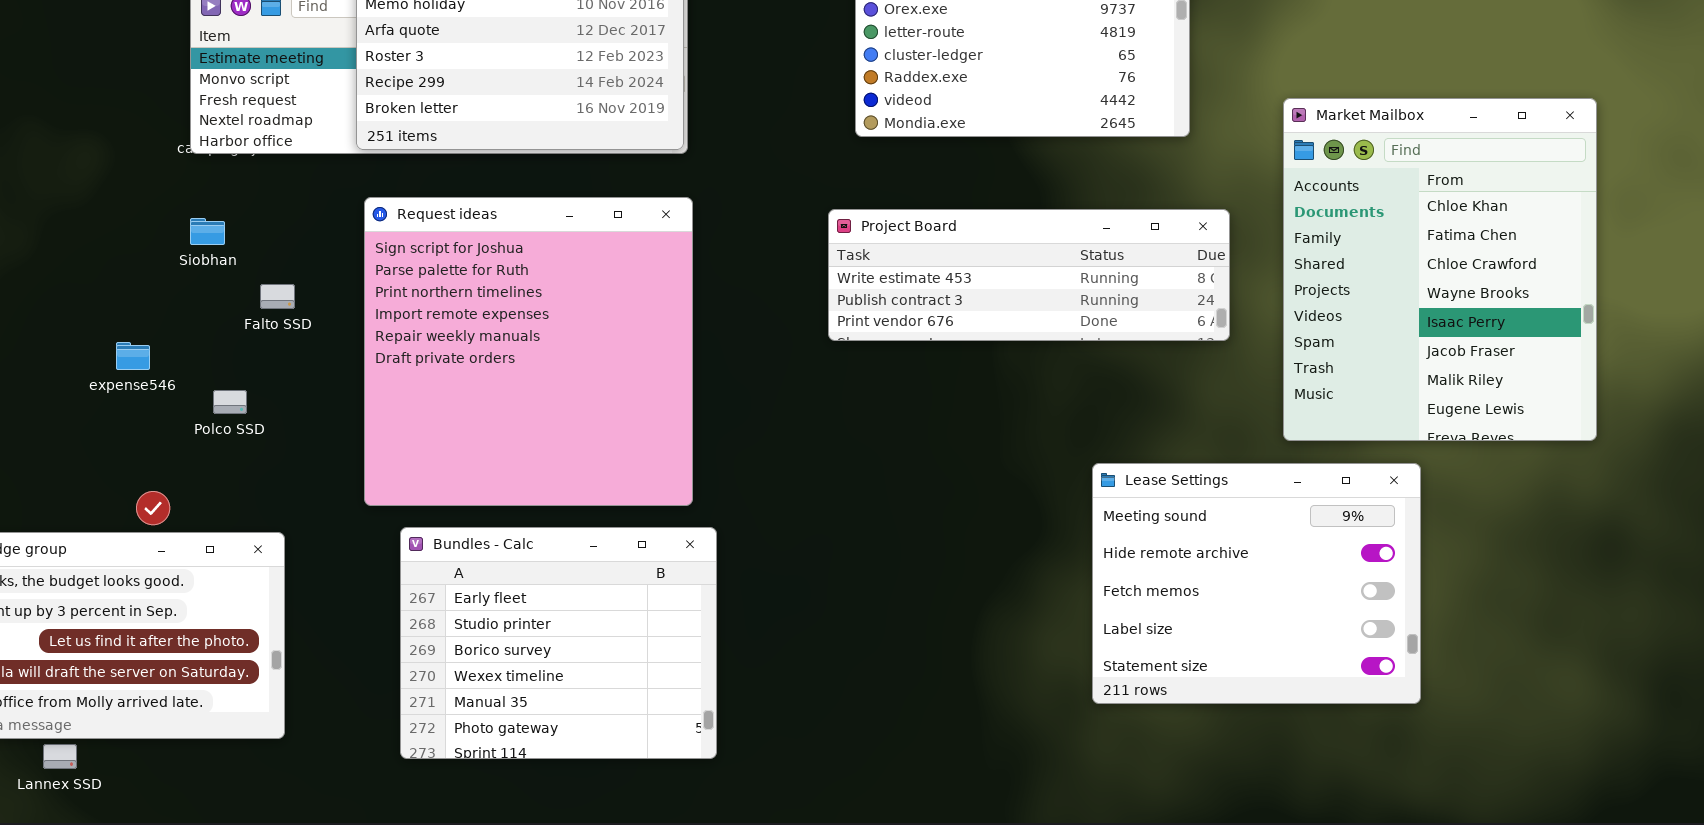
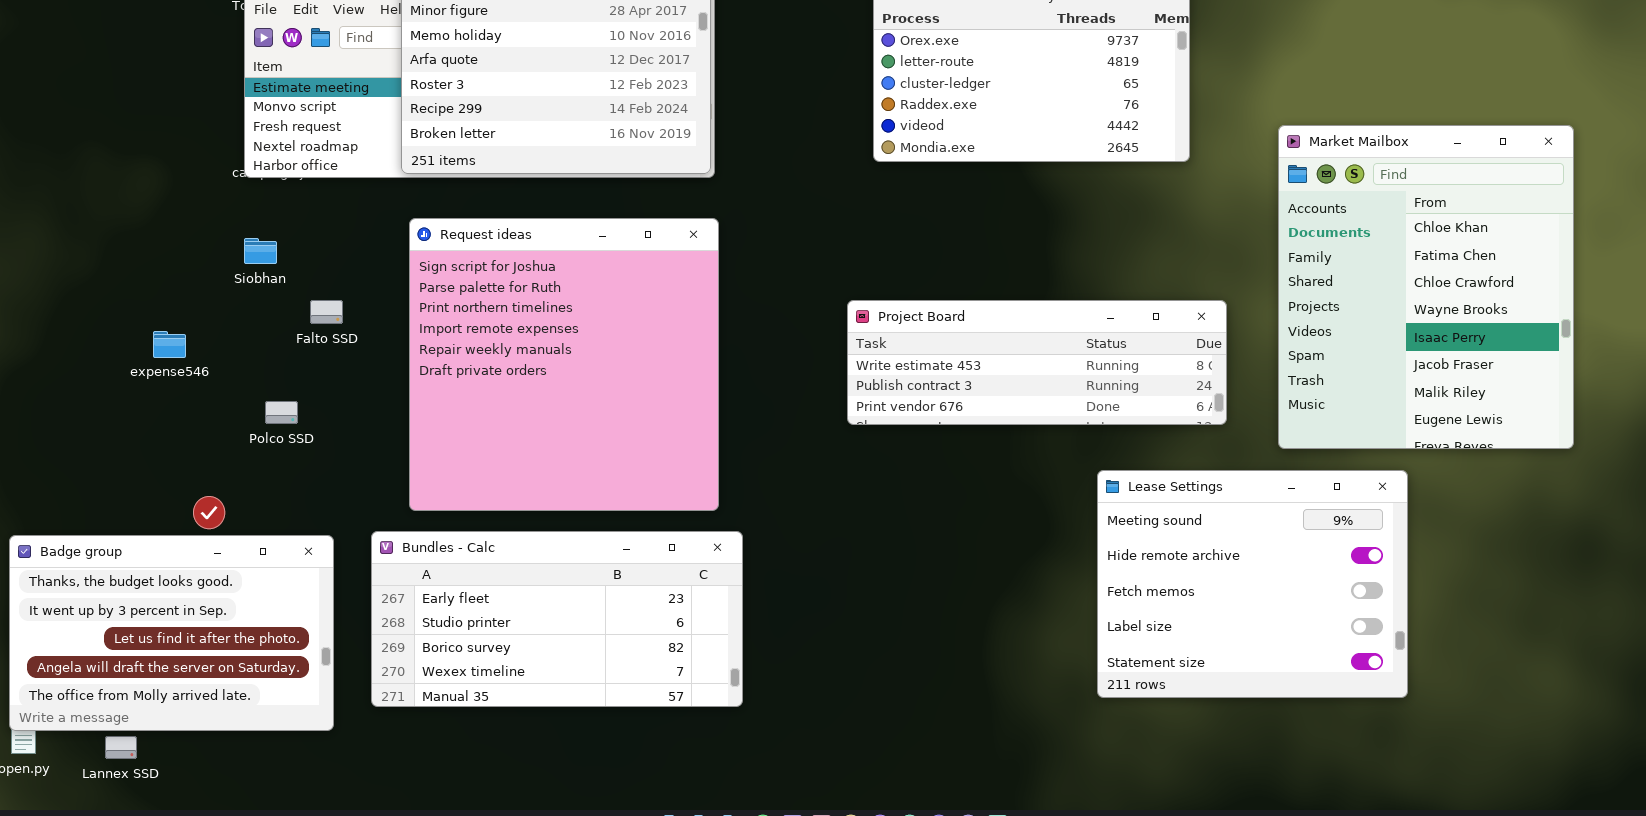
Project Board: [828,209,1230,341] -> [847,300,1227,425], moved
expense546: [116,342,150,370] -> [153,331,186,358], moved
Bundles - Calc: [400,527,717,759] -> [371,531,743,707], resized

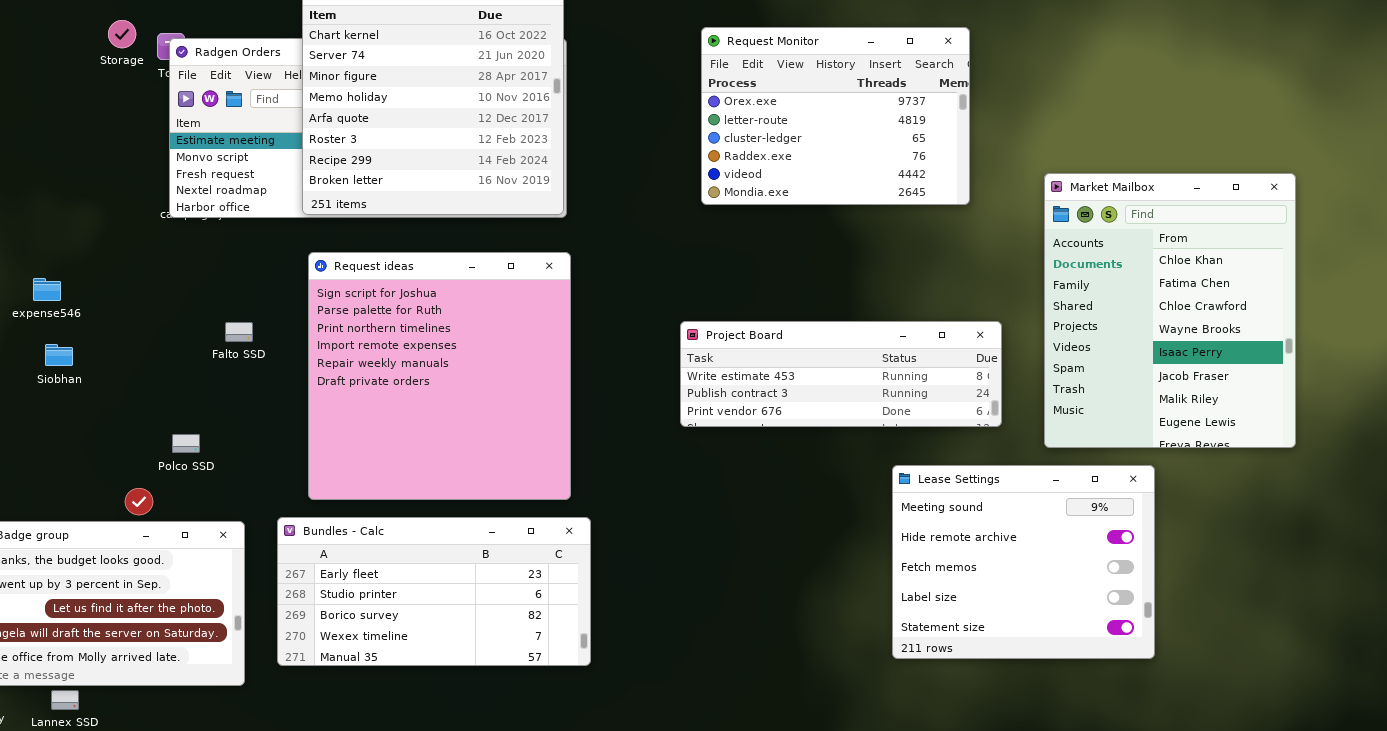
Siobhan: [244,238,277,264] -> [45,344,73,366], moved
expense546: [153,331,186,358] -> [33,278,61,301], moved
Polco SSD: [265,401,298,424] -> [172,434,200,453], moved

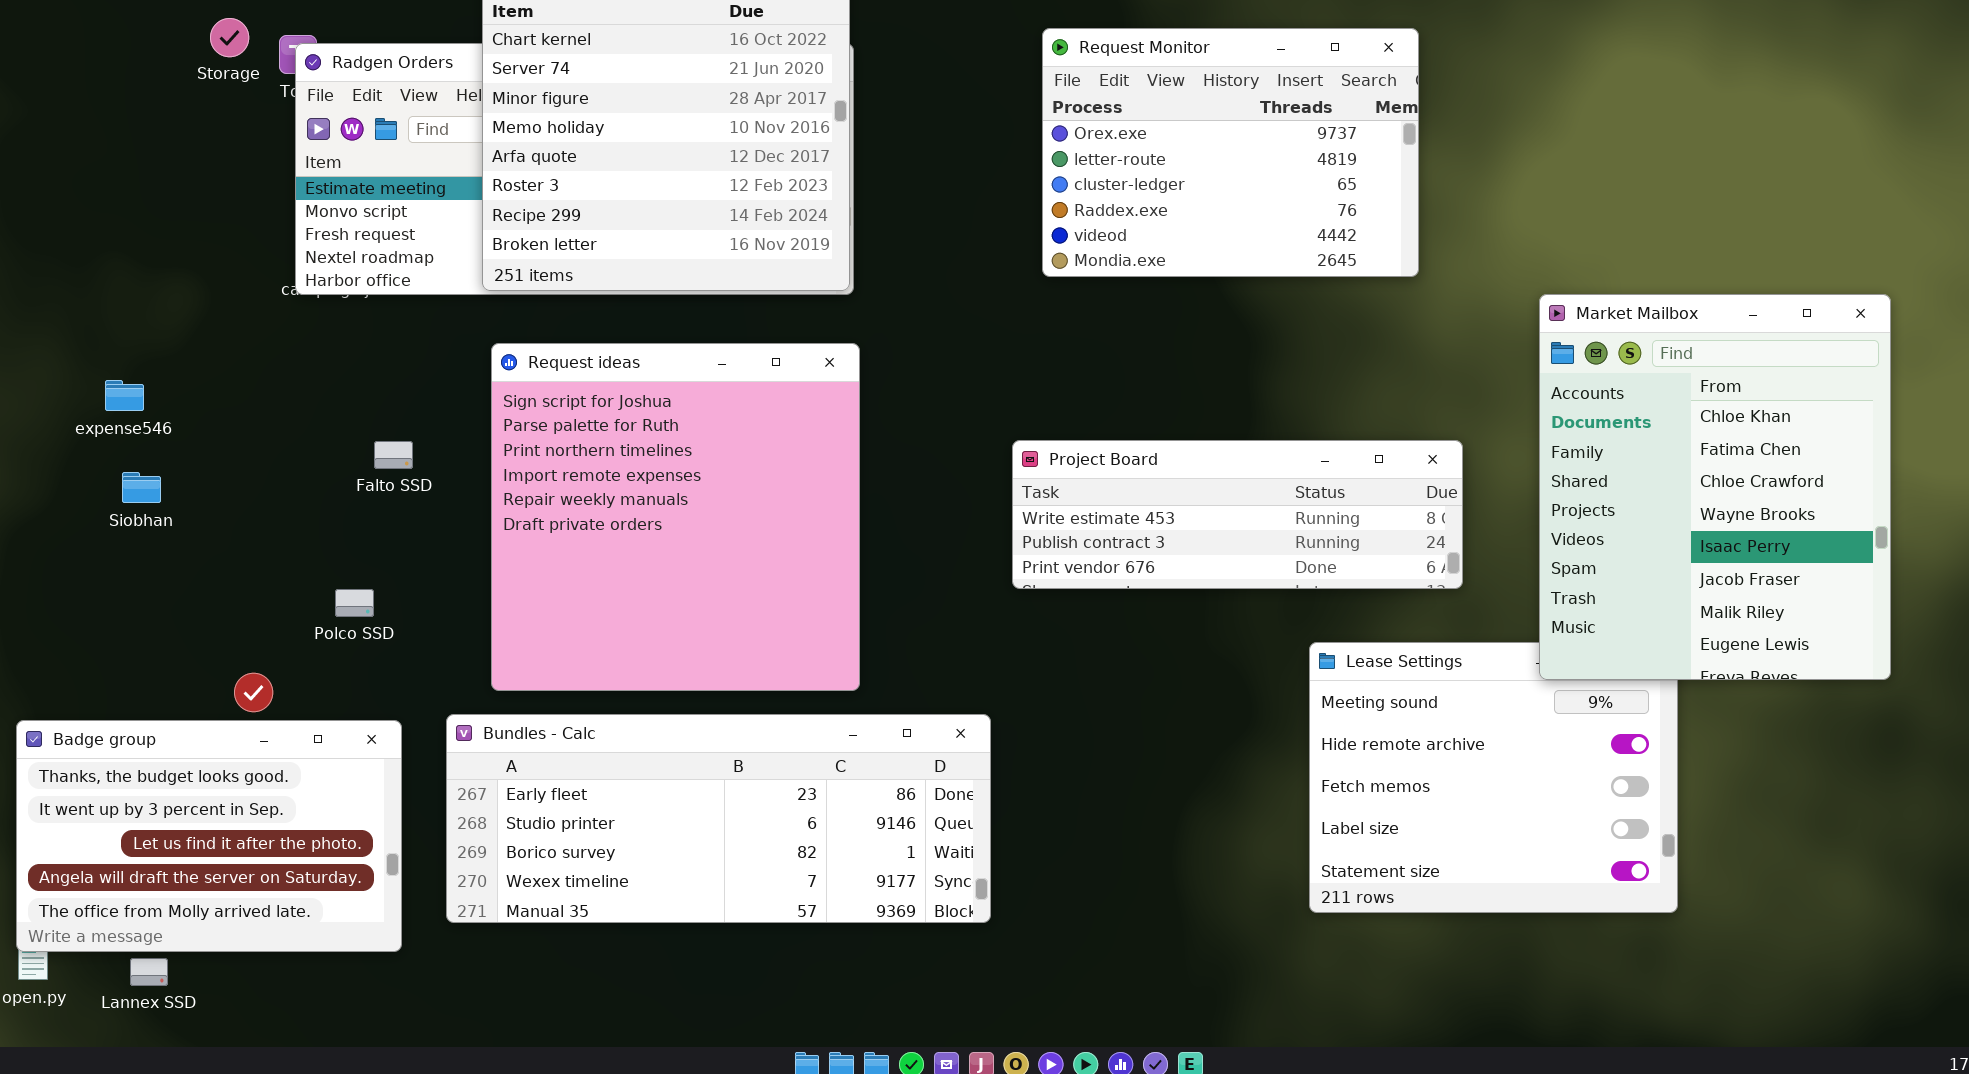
Market Mailbox: [1044,173,1296,448] -> [1539,294,1891,680], moved
Polco SSD: [172,434,200,453] -> [335,589,374,617], moved
Bundles - Calc: [277,517,591,666] -> [446,714,991,923], resized

